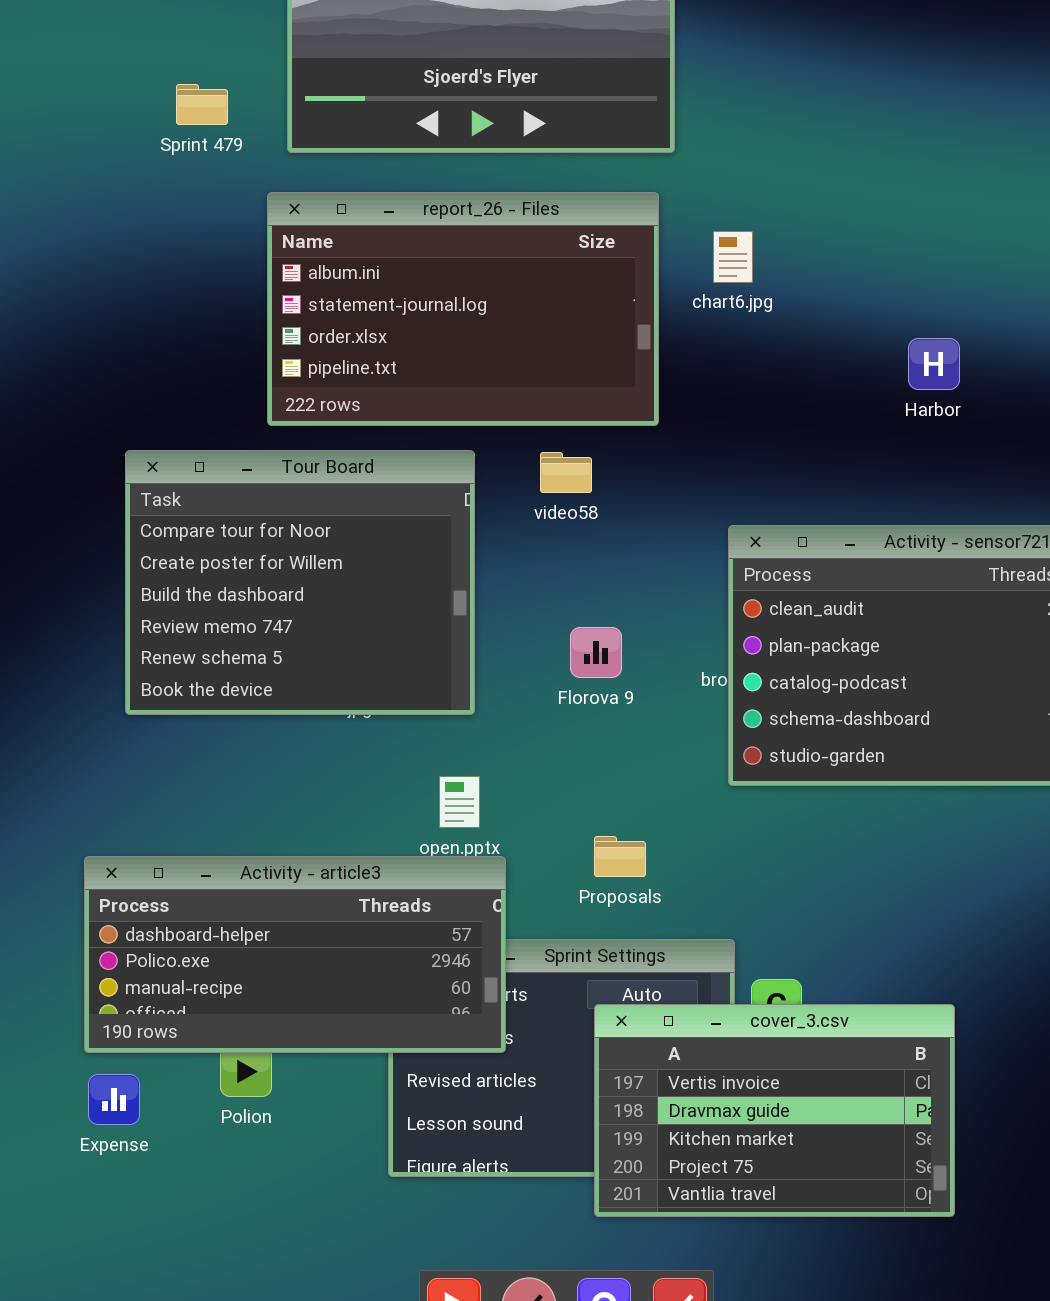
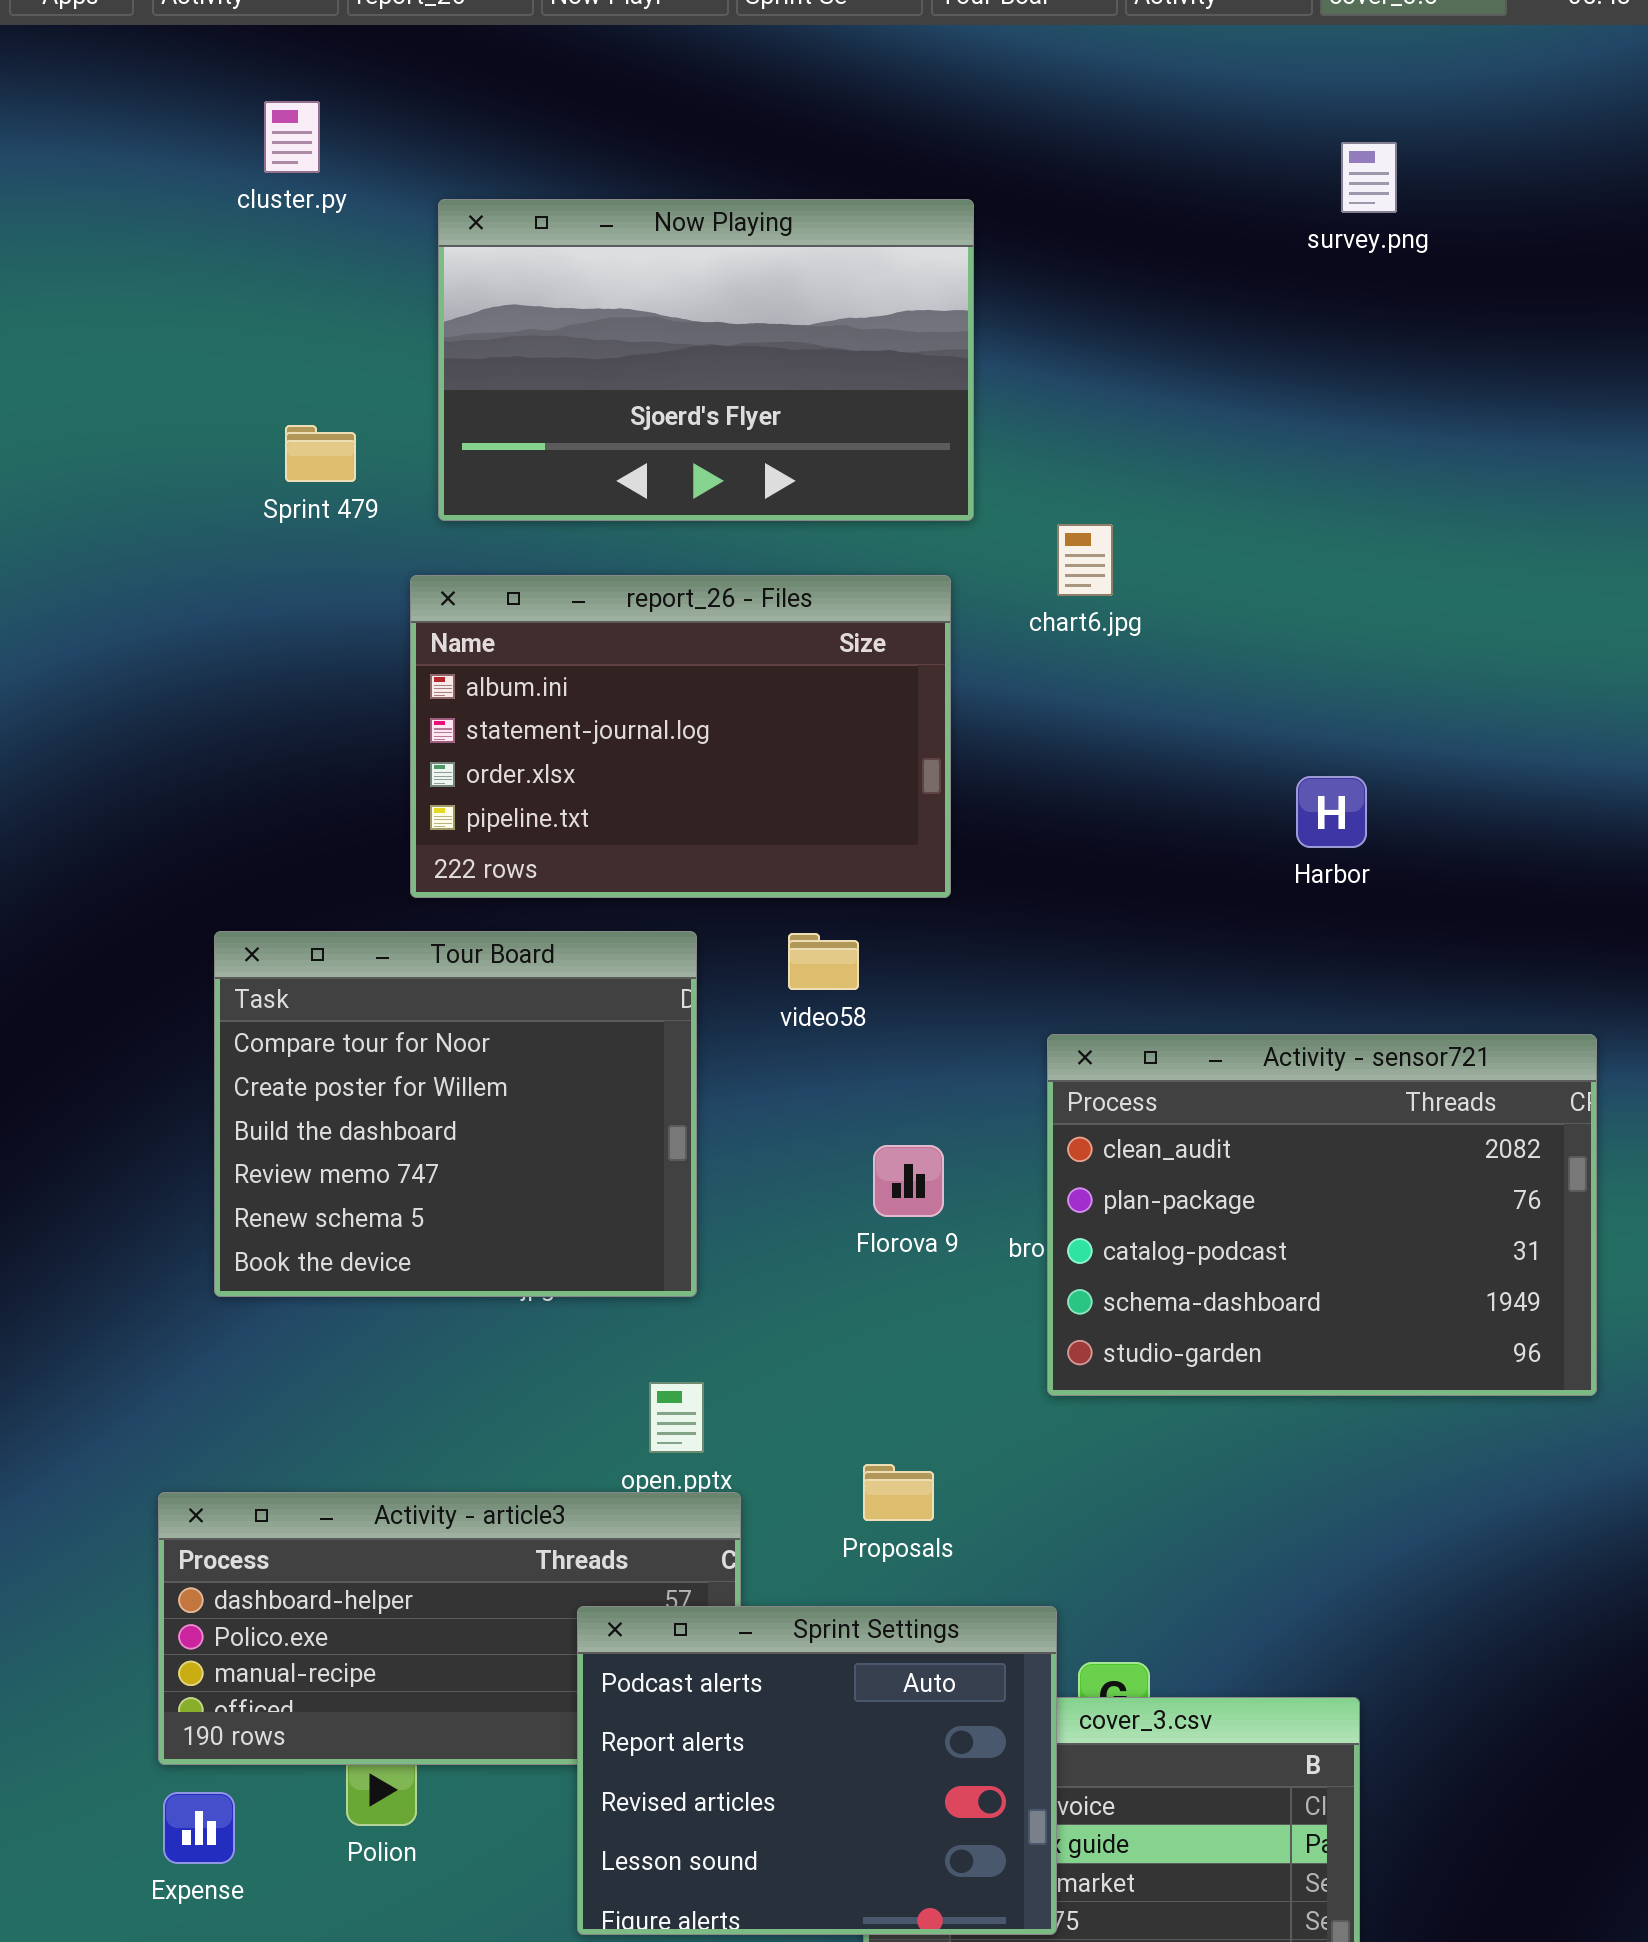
chart6.jpg: [713,231,753,283] -> [1057,524,1113,596], moved
Florova 9: [570,627,622,678] -> [873,1145,944,1217], moved
Sprint Settings: [388,939,735,1177] -> [577,1606,1057,1935], raised

